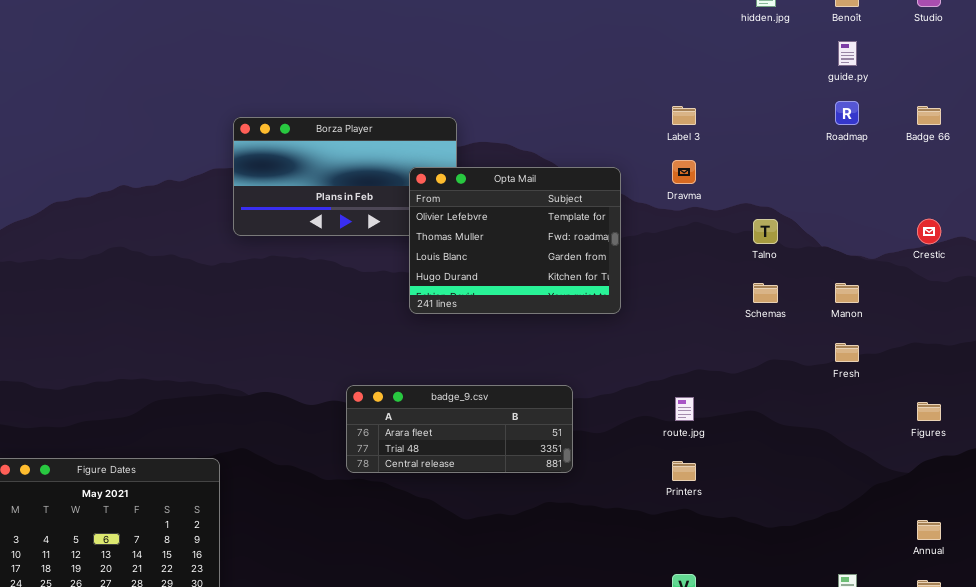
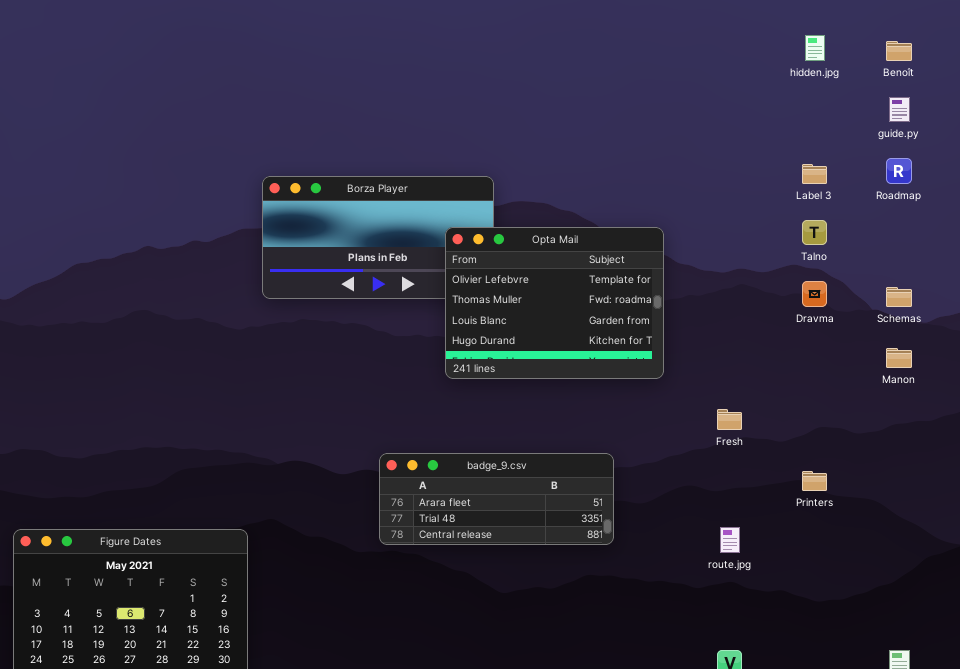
Label 3: [672,106,696,125] -> [802,164,827,184], moved
Dravma: [672,160,696,184] -> [802,281,827,307], moved
Talno: [753,219,778,244] -> [802,220,827,245], moved
Schemas: [753,283,778,303] -> [886,287,912,307], moved
Fresh: [835,343,859,362] -> [717,409,742,430], moved
route.jpg: [675,397,694,421] -> [720,527,740,553], moved
Printers: [672,461,696,481] -> [802,471,827,491], moved

